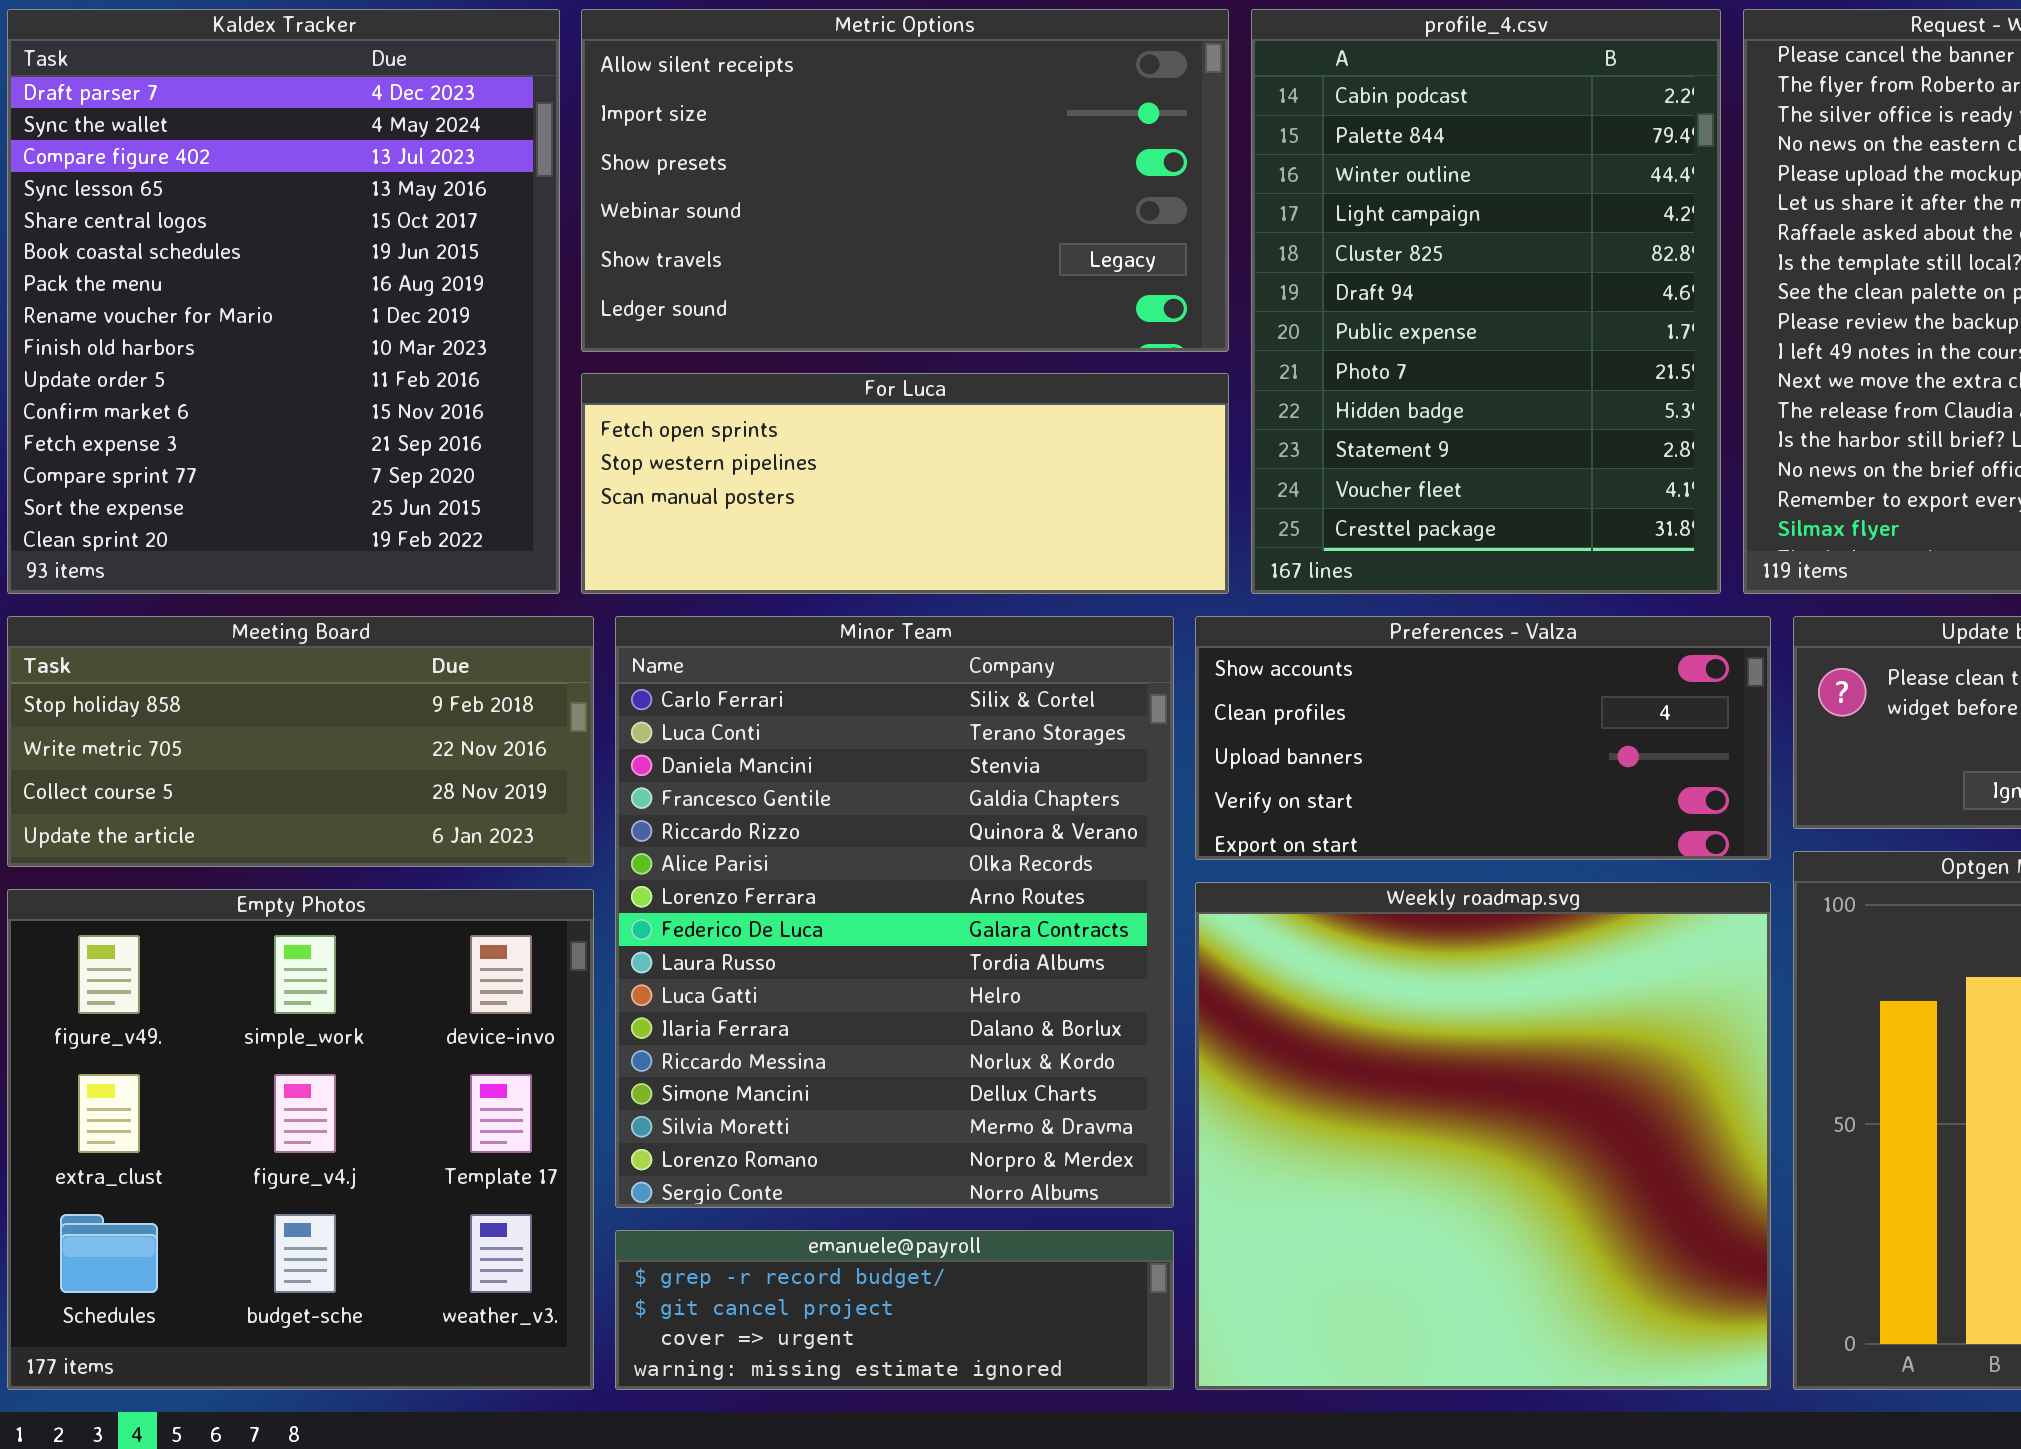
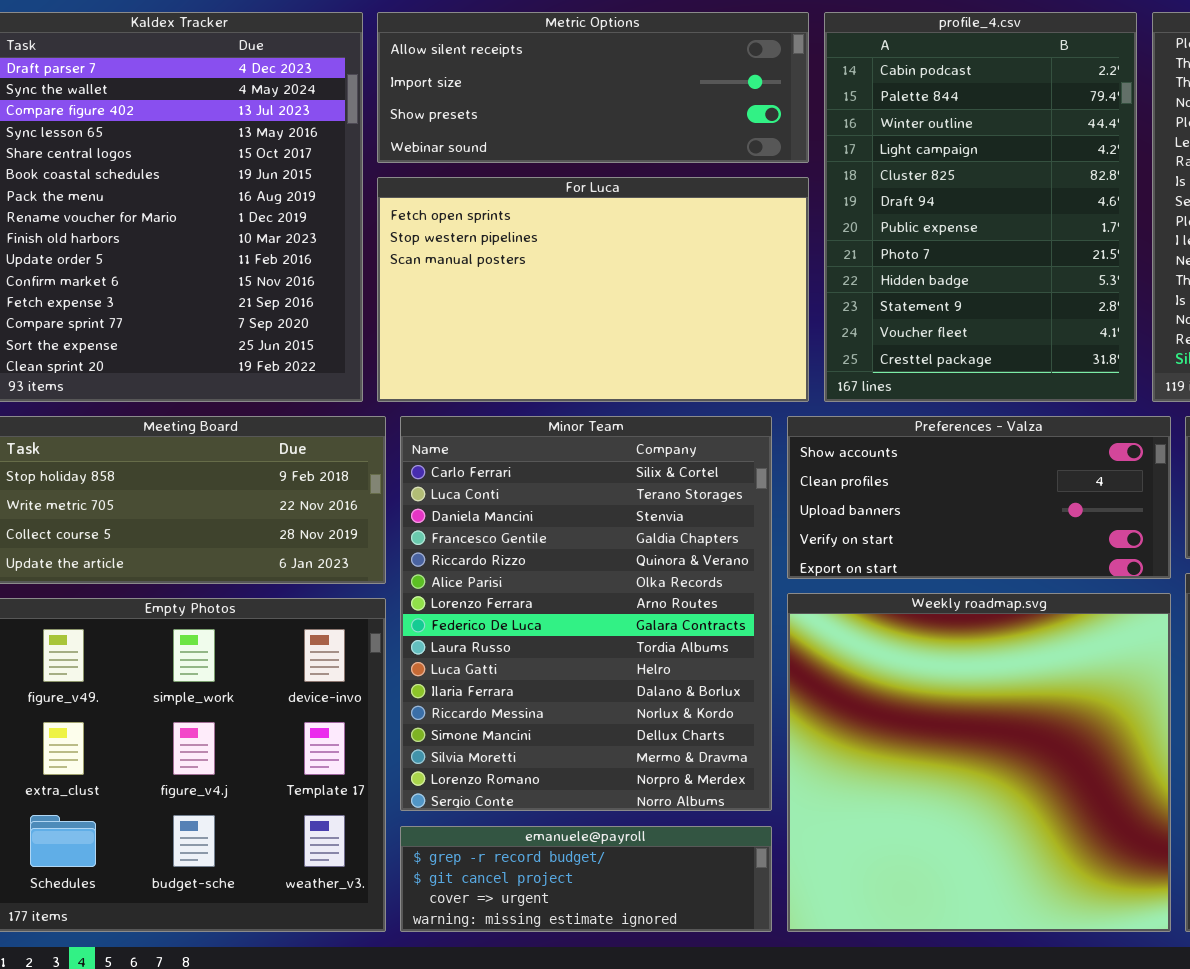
Metric Options: [581,9,1229,352] -> [377,12,809,163], resized
For Luca: [581,373,1229,594] -> [377,177,809,402], resized

